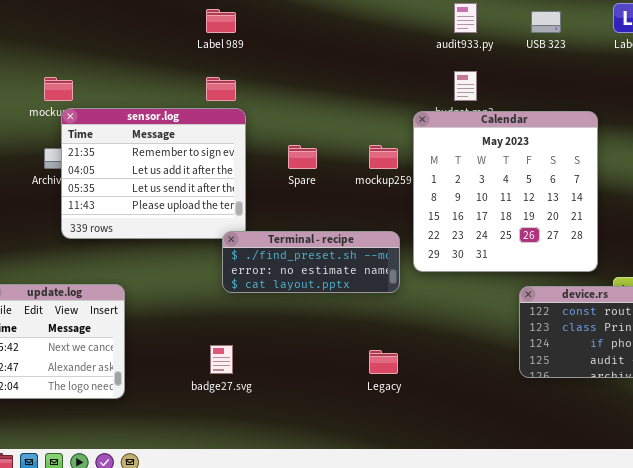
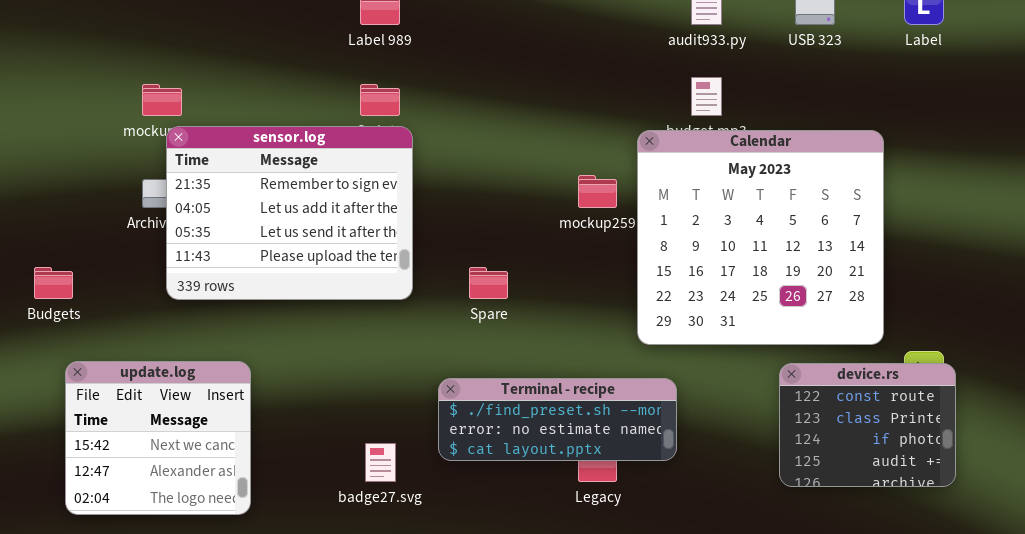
Spare: [288,145,317,169] -> [469,267,508,299], moved
Terminal - recipe: [222,231,400,293] -> [438,378,677,461], moved

